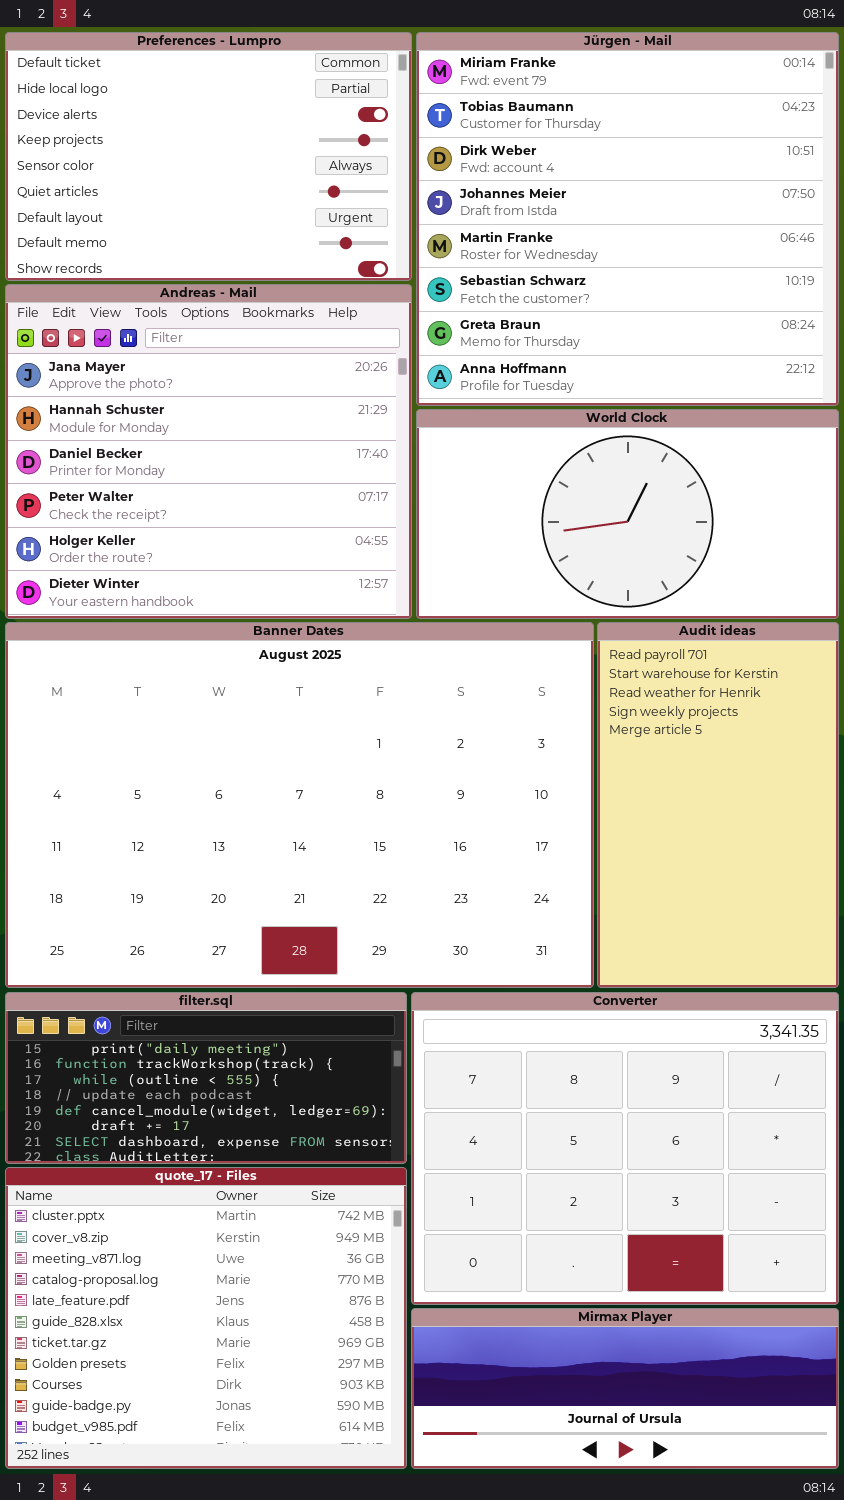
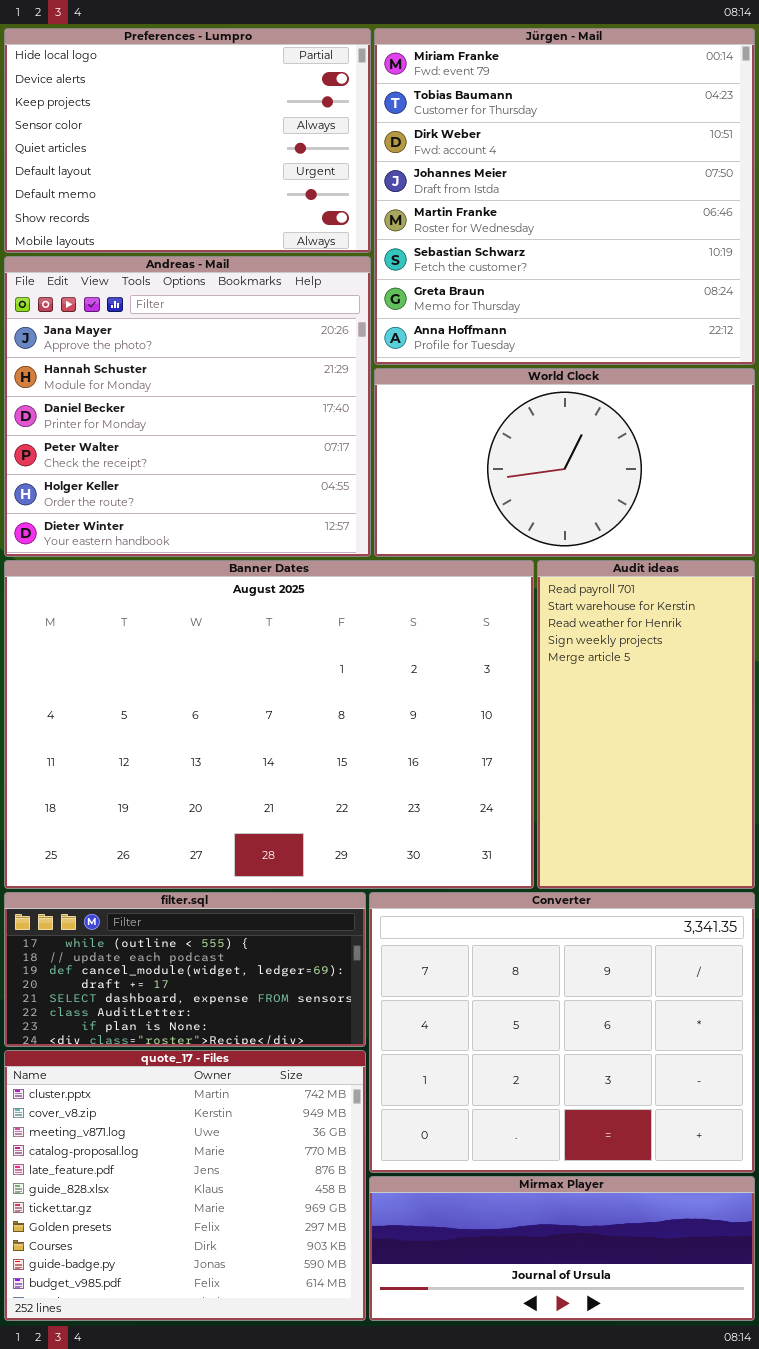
Preferences - Lumpro: [5,32,412,281] -> [4,28,371,253], scrolled down 1 row
filter.sql: [5,992,407,1164] -> [4,892,366,1047], scrolled down 2 rows

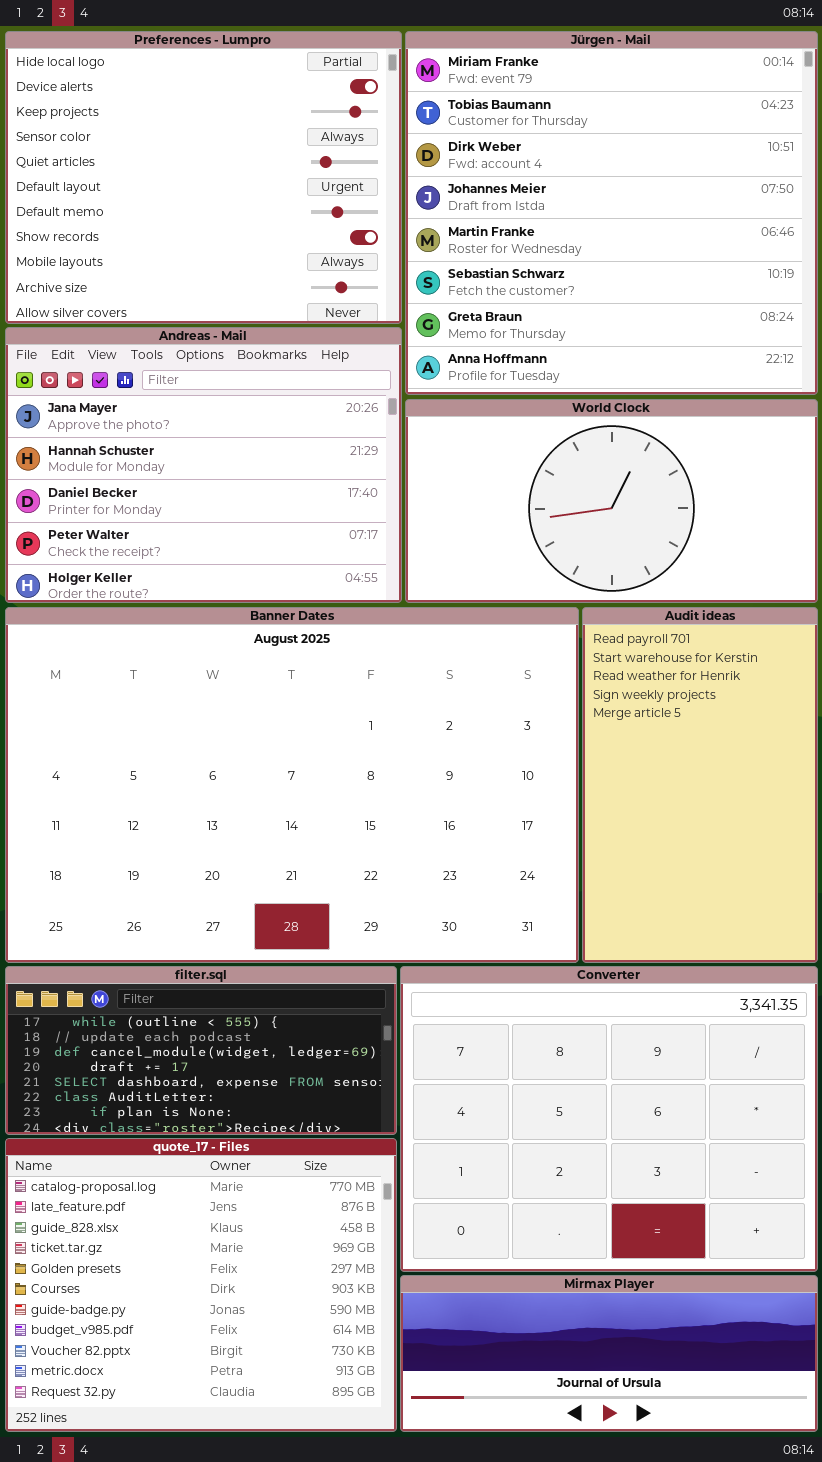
Preferences - Lumpro: [4,28,371,253] -> [5,31,402,324], resized
Andreas - Mail: [4,256,371,557] -> [5,327,402,603], resized
quote_17 - Files: [4,1050,366,1321] -> [5,1138,397,1432], scrolled down 3 rows

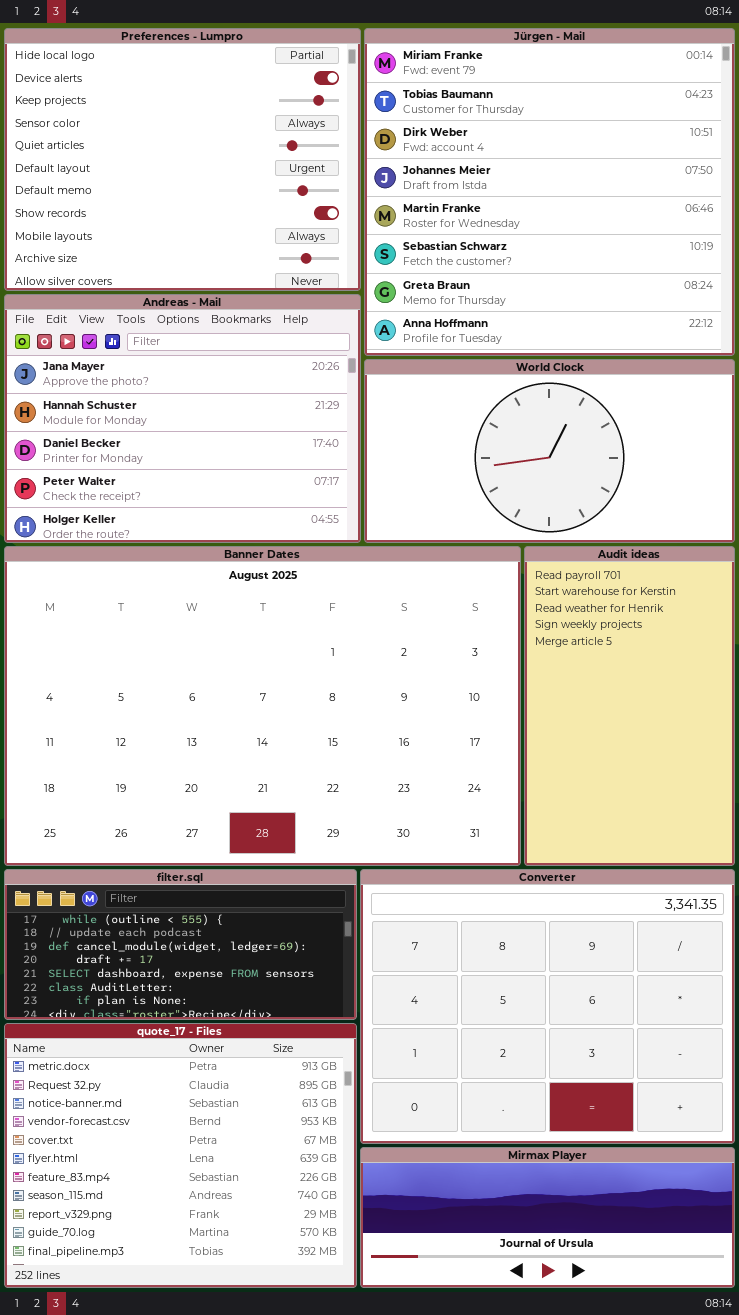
quote_17 - Files: [5,1138,397,1432] -> [4,1023,357,1288], scrolled down 9 rows

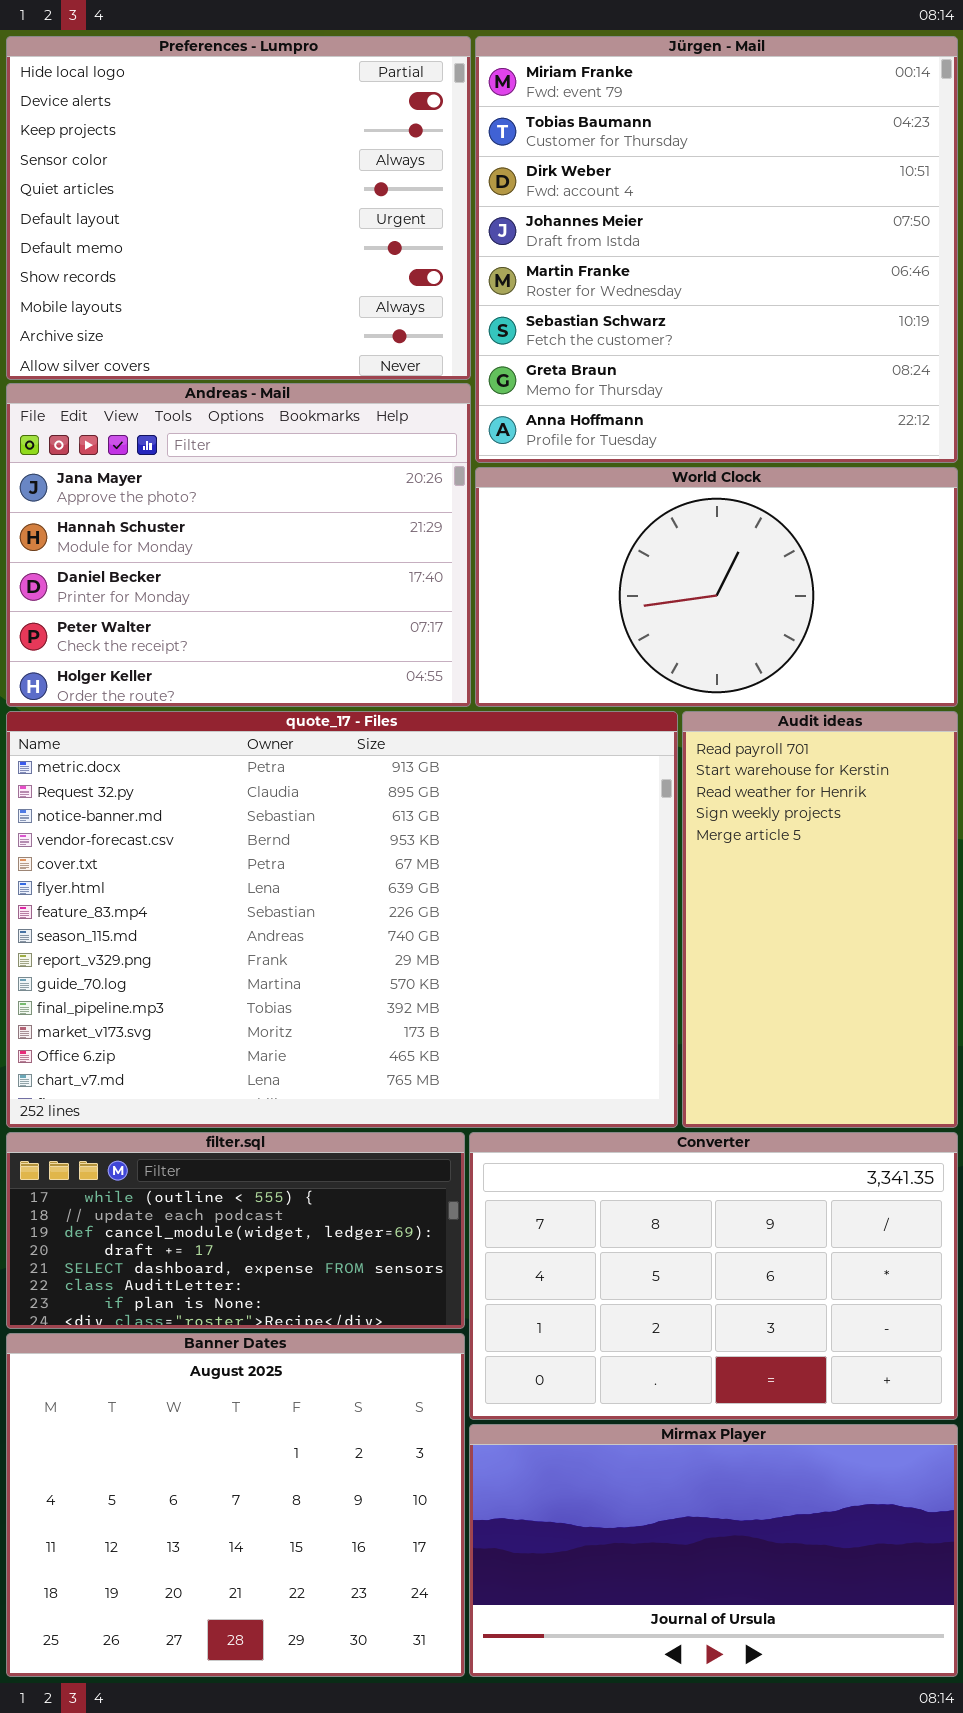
Banner Dates: [4,546,521,866] -> [6,1333,465,1677], moved, resized
Converter: [360,869,735,1144] -> [469,1132,958,1420], resized
quote_17 - Files: [4,1023,357,1288] -> [6,711,678,1128], moved, resized
Mirmax Player: [360,1147,735,1288] -> [469,1424,958,1677], resized

